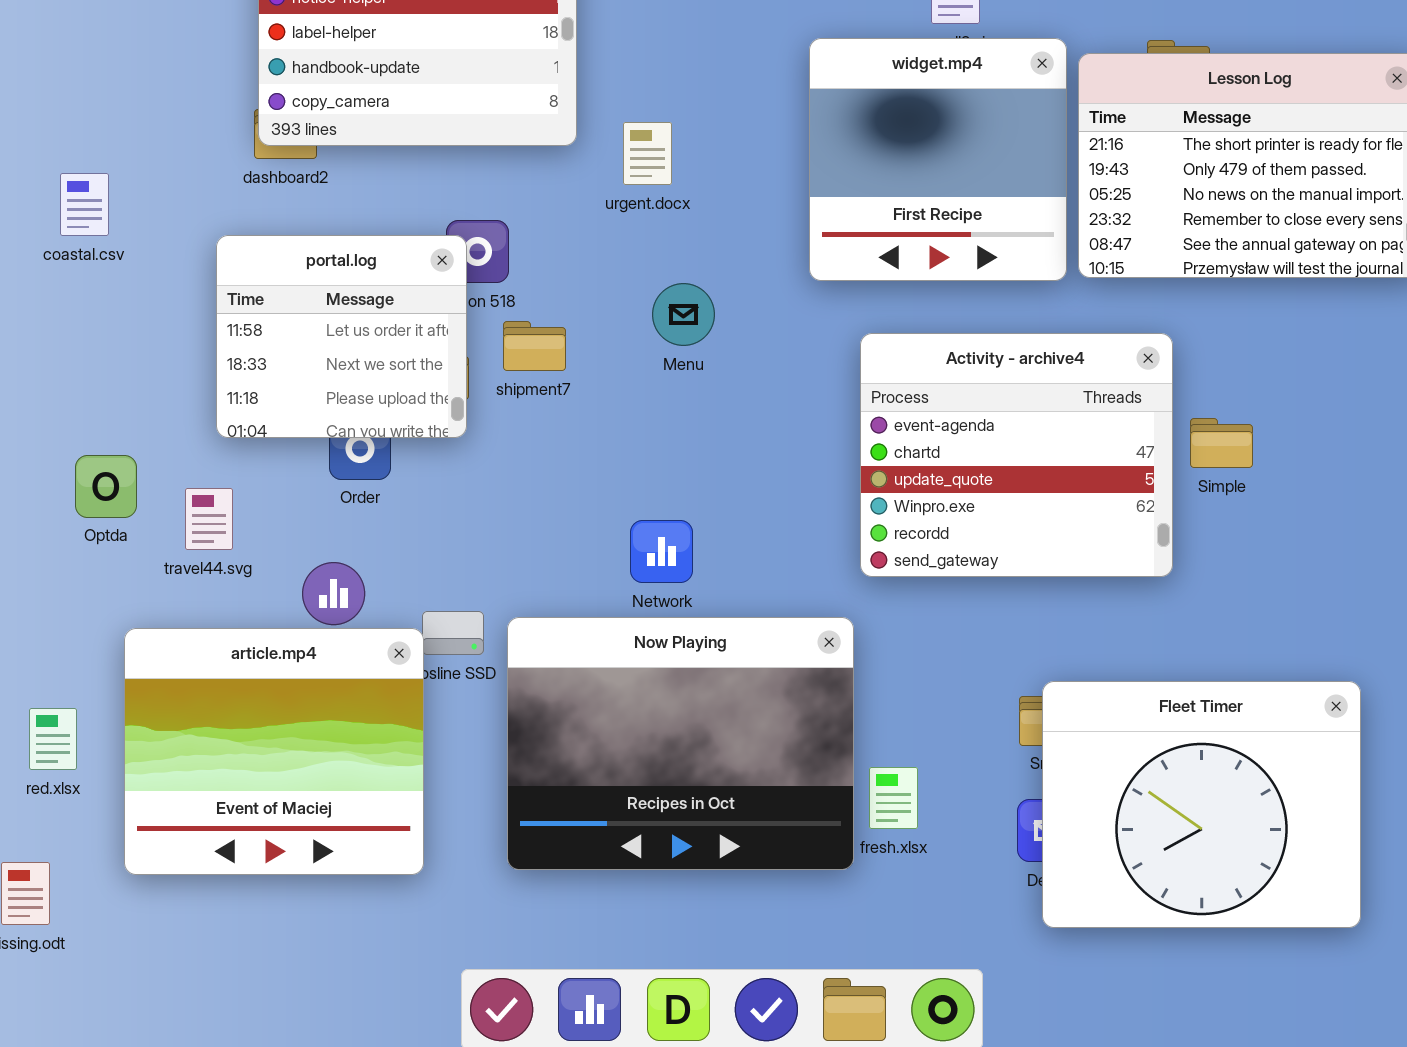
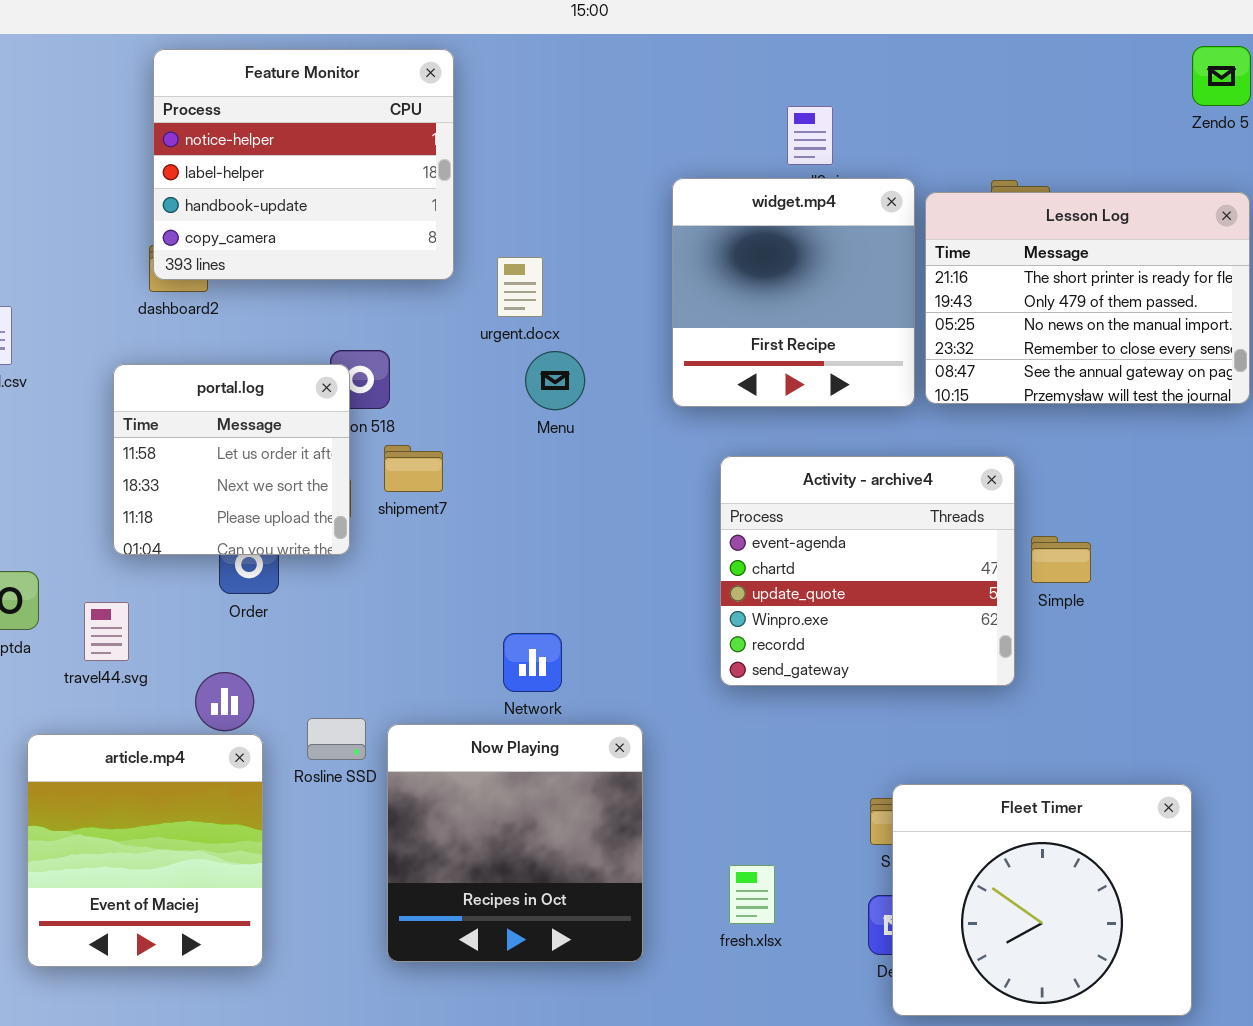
Menu: [652,283,715,346] -> [525,351,585,410], moved
Now Playing: [507,617,854,870] -> [387,724,643,962], resized
article.mp4: [124,628,424,875] -> [27,734,263,967], resized

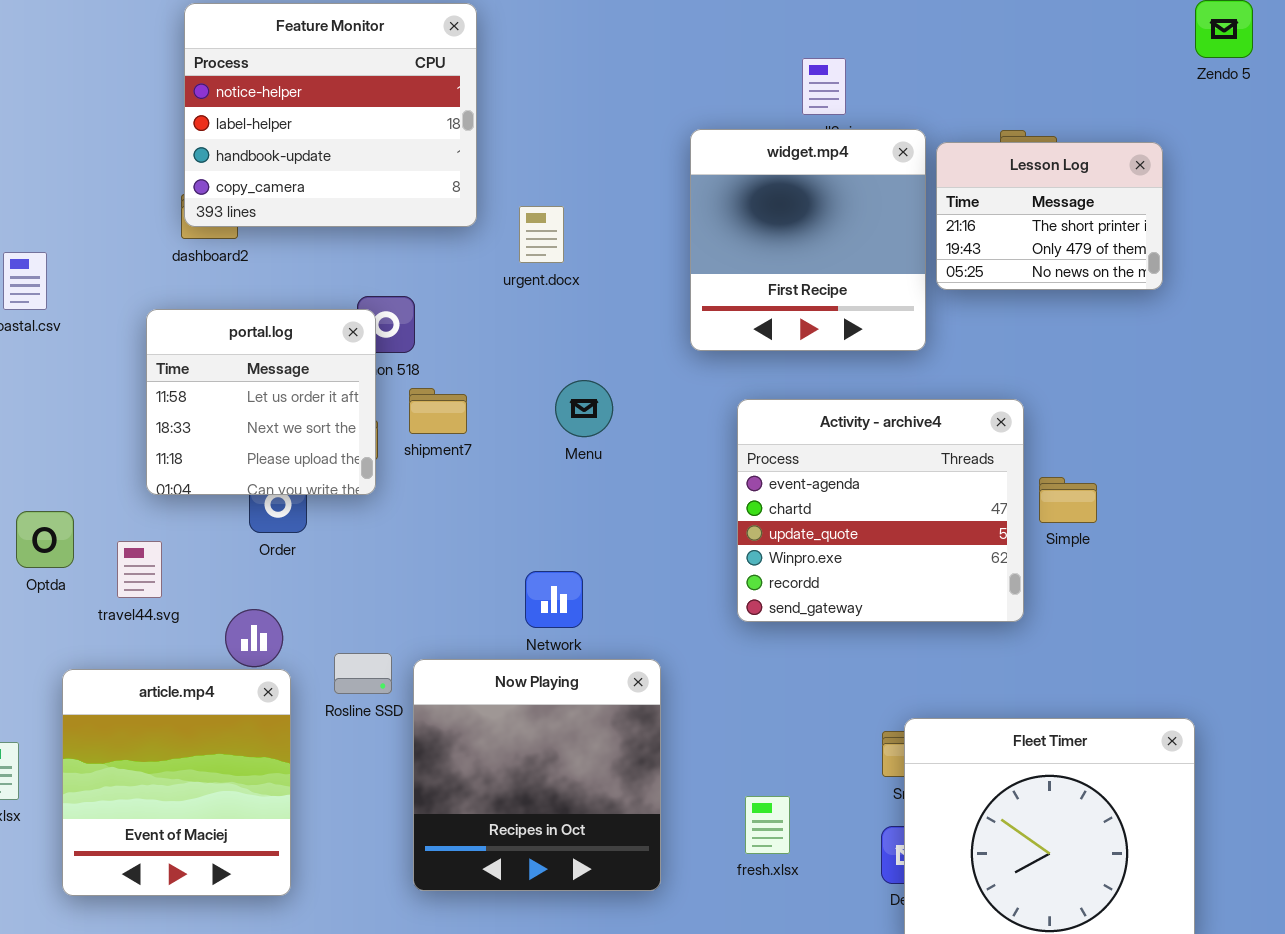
Lesson Log: [925,192,1250,404] -> [936,142,1163,290], resized
Menu: [525,351,585,410] -> [555,380,613,437], moved

